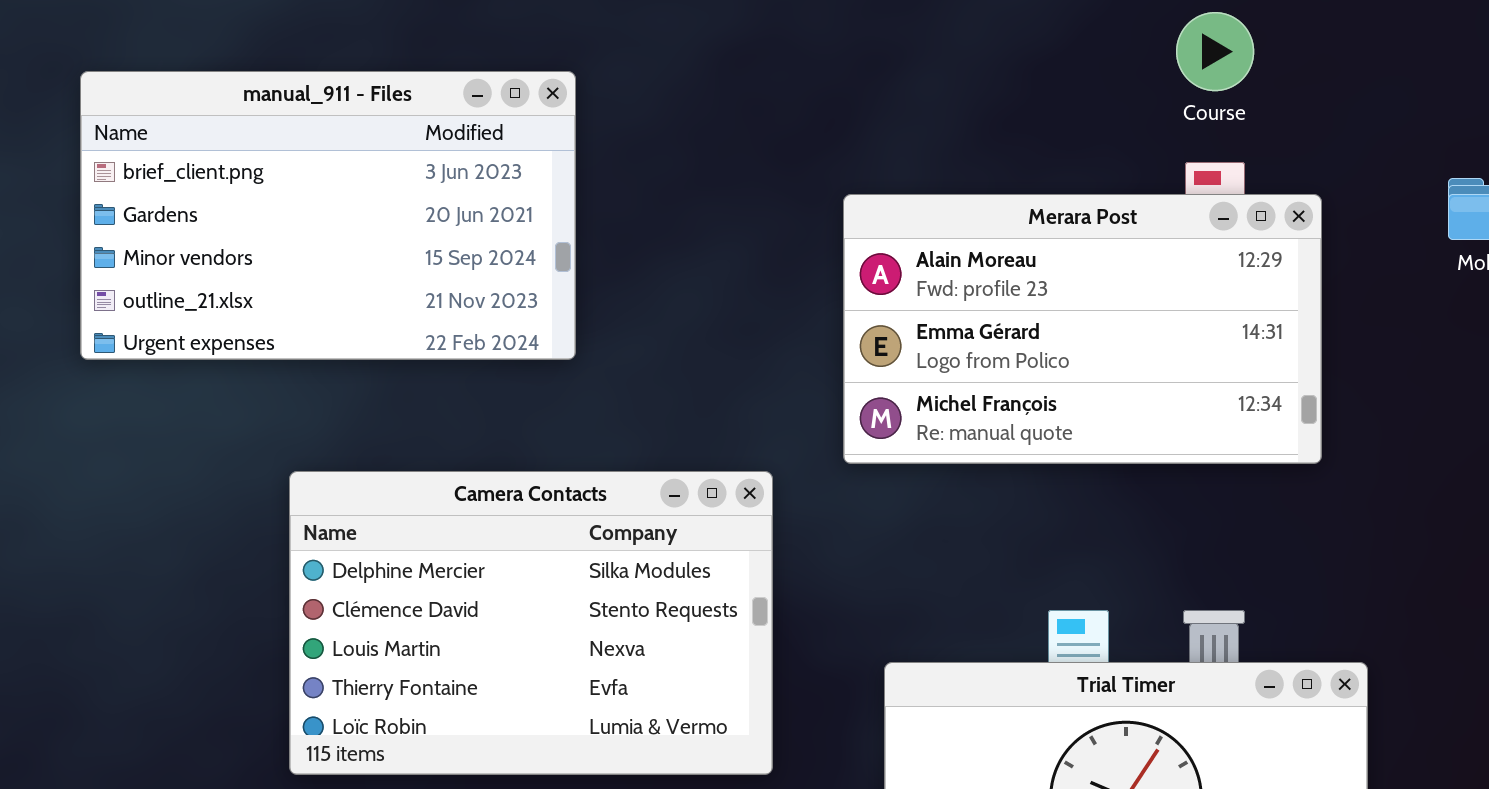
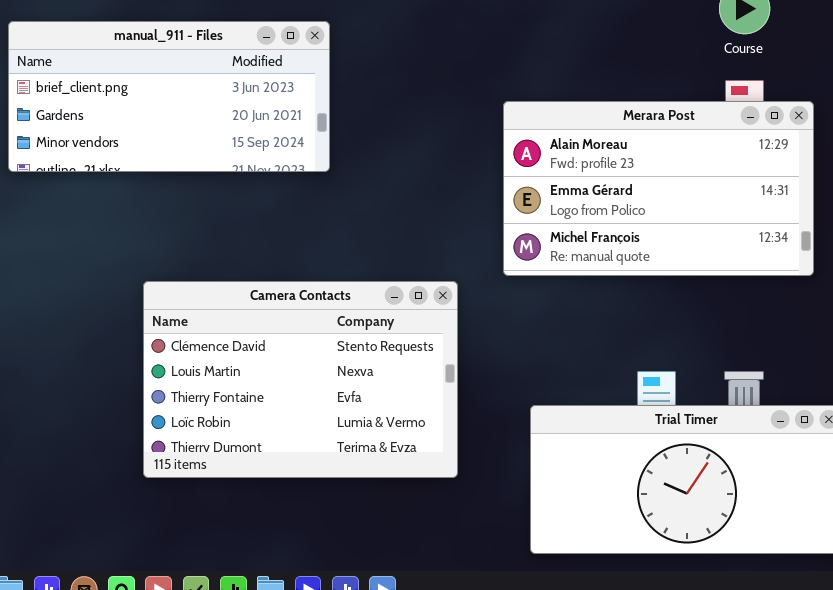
manual_911 - Files: [80,71,576,360] -> [8,21,330,172], resized
Camera Contacts: [289,471,773,775] -> [143,281,458,478], scrolled down 1 row

